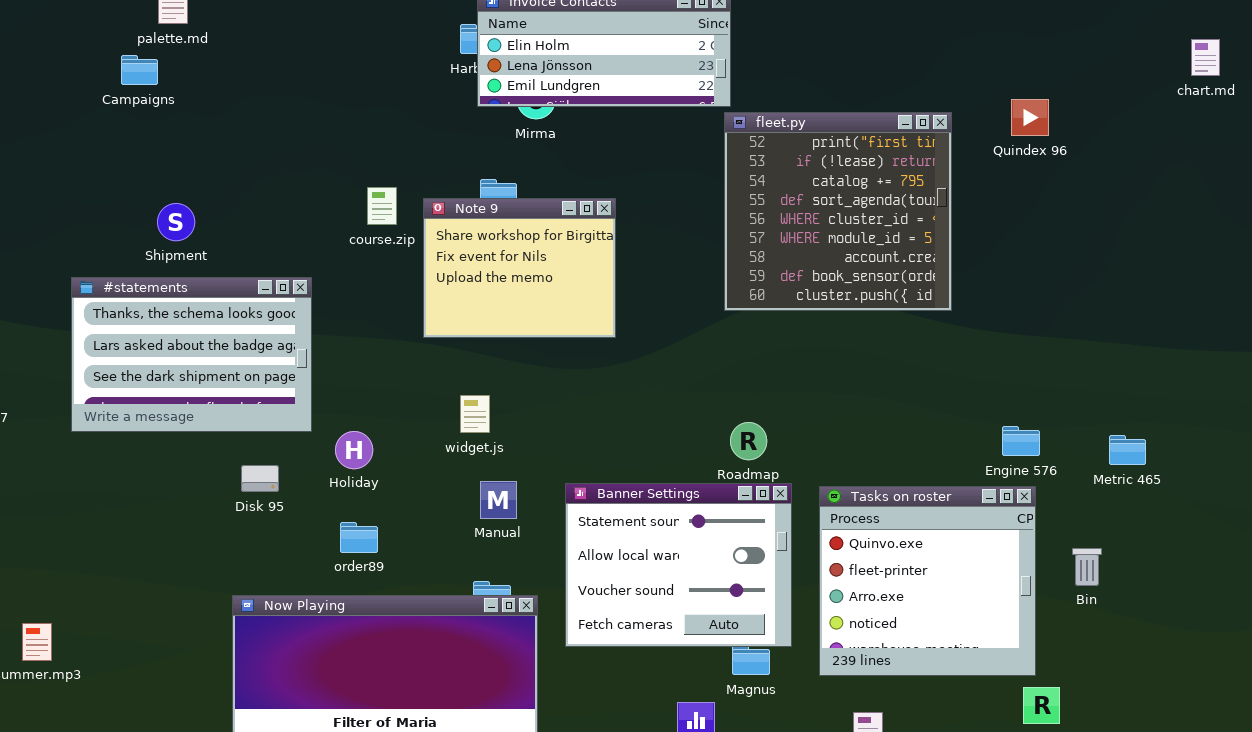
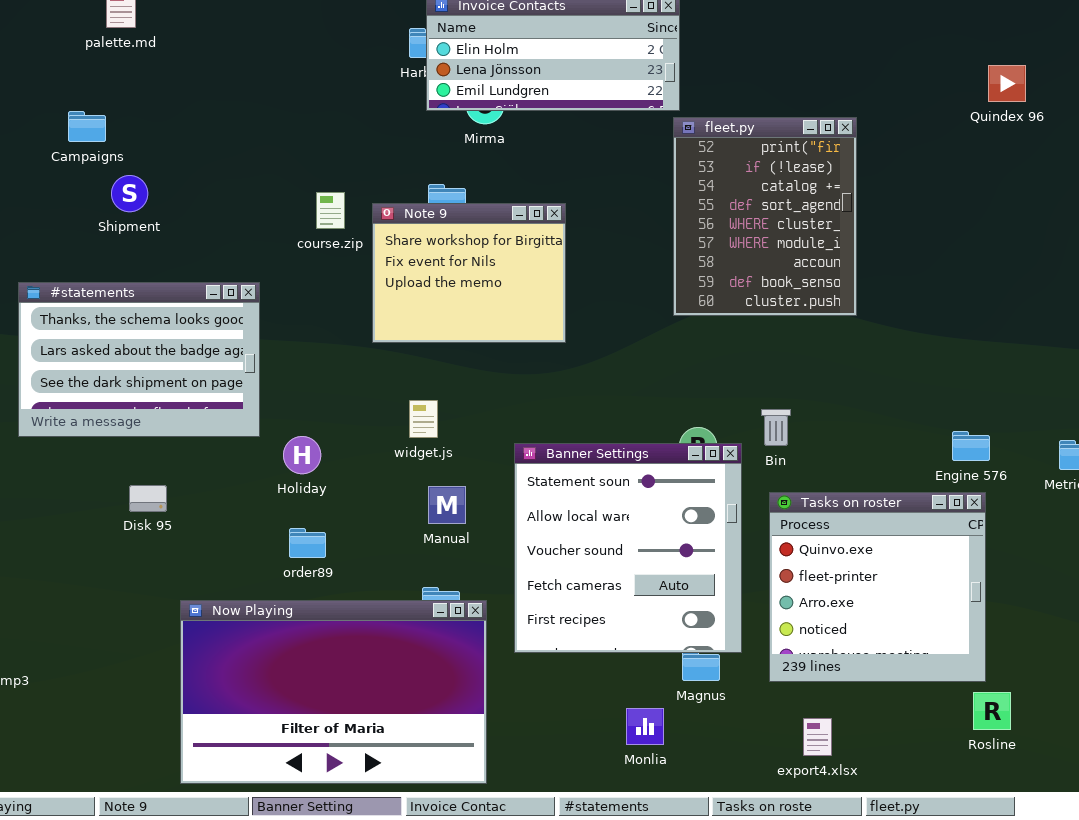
Campaigns: [121,55,158,85] -> [68,111,106,142], moved
Quindex 96: [1011,99,1049,136] -> [988,65,1026,102], moved
fleet.py: [724,112,952,311] -> [673,117,857,316], resized
Shipment: [157,203,195,241] -> [111,175,148,212], moved
Disk 95: [241,465,279,492] -> [129,485,167,512], moved
Banner Settings: [565,483,792,647] -> [514,443,742,653], resized
Bin: [1072,548,1102,586] -> [761,409,791,446], moved

